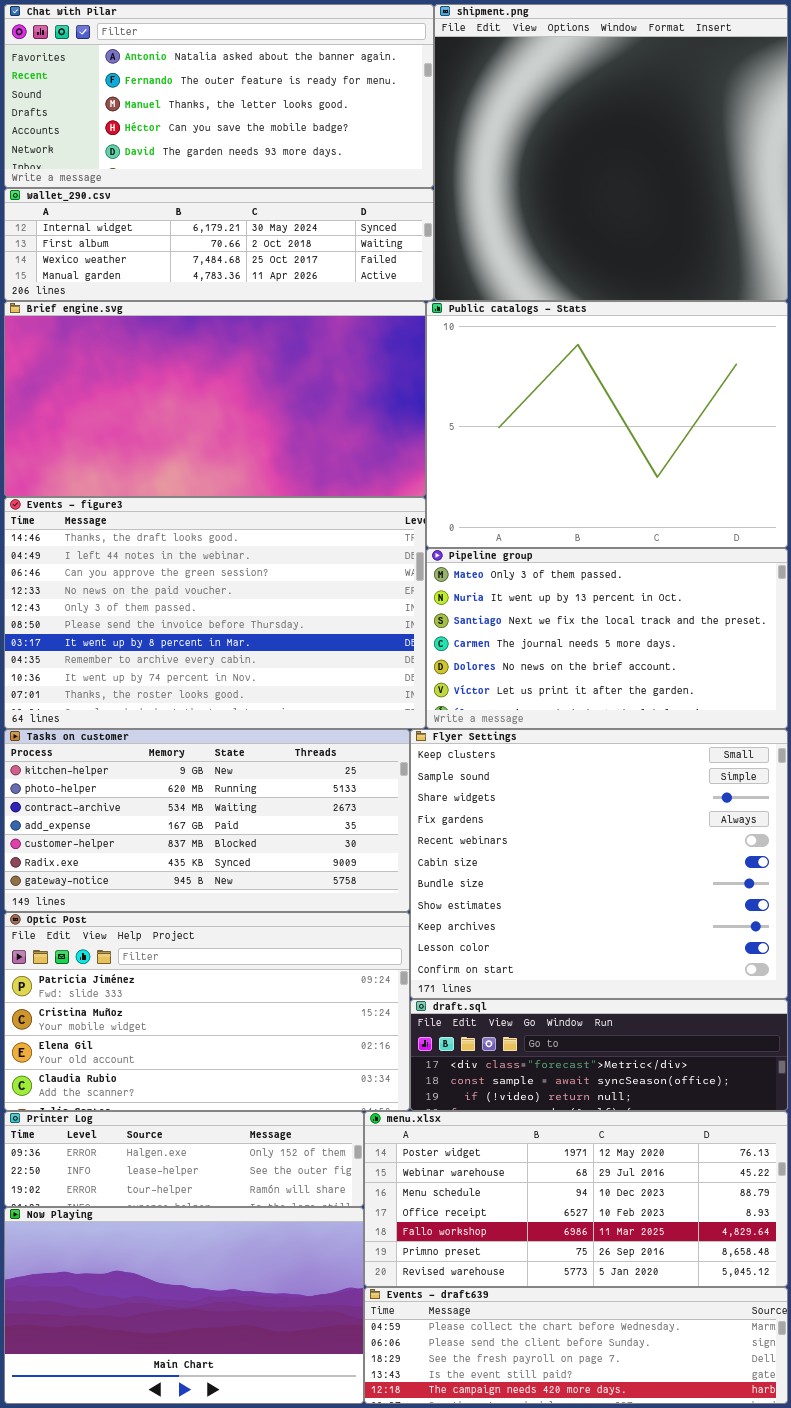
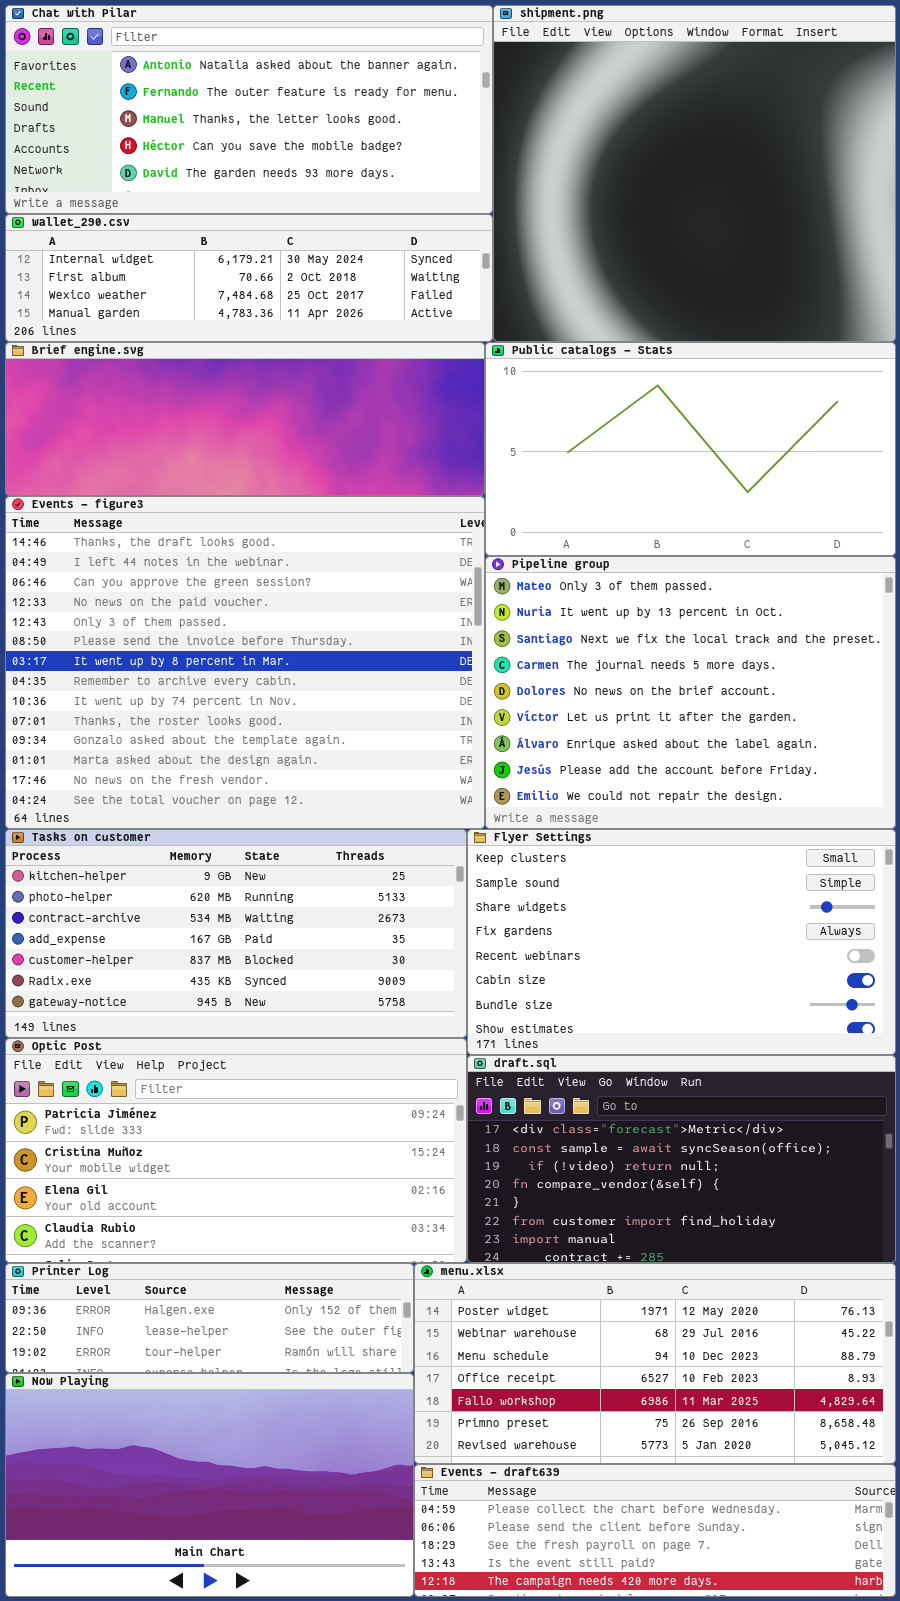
Brief engine.svg: [4,301,426,497] -> [5,342,485,496], resized
Public catalogs - Stats: [426,301,788,548] -> [485,342,896,556], resized
Events - figure3: [4,497,426,729] -> [5,496,485,829], resized
Pipeline group: [426,548,788,729] -> [485,556,896,829], resized
Flyer Settings: [410,729,788,999] -> [467,829,896,1055], resized
draft.sql: [410,999,788,1111] -> [467,1055,896,1263], resized

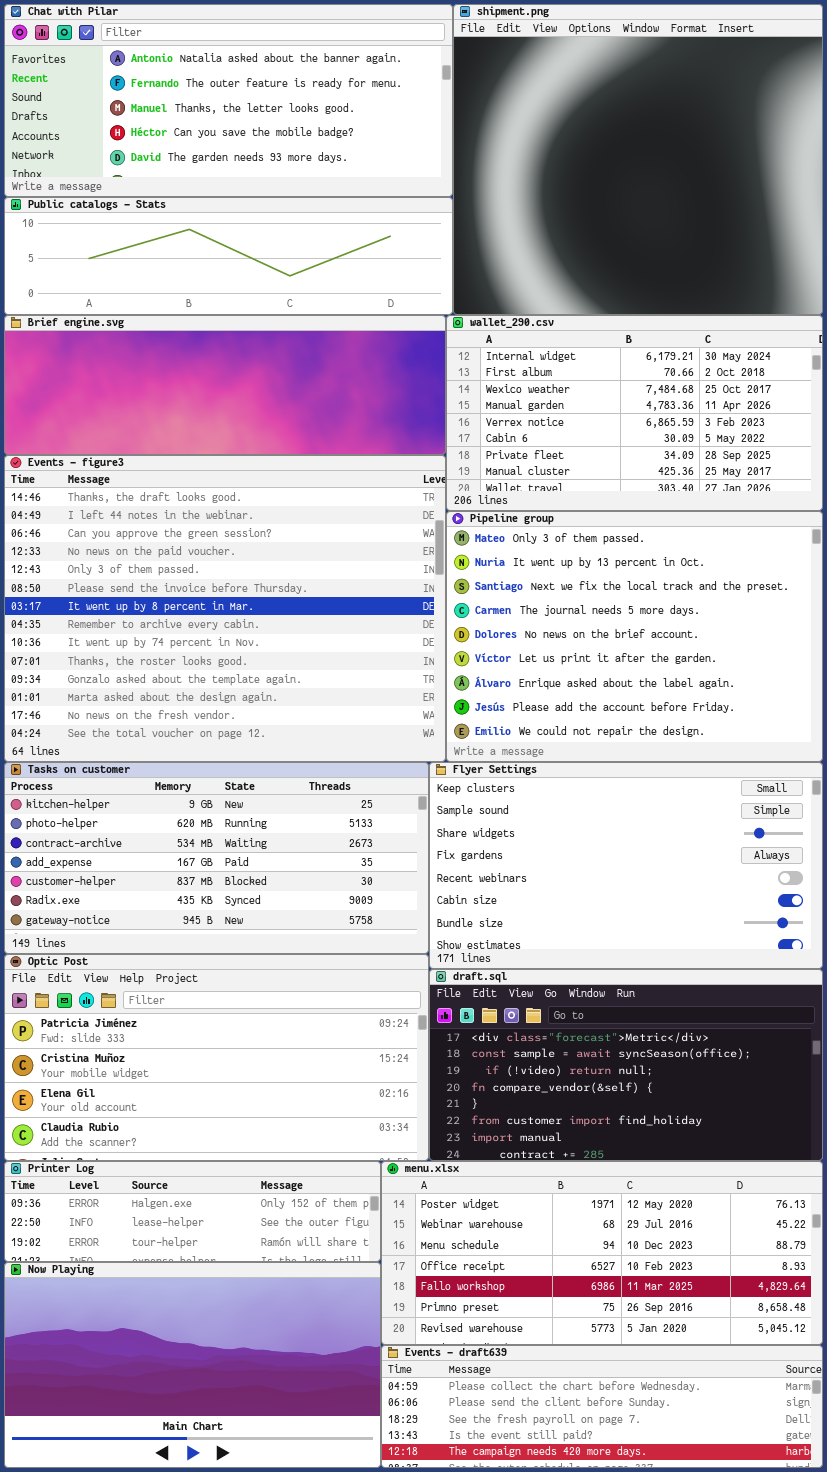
wallet_290.csv: [5,214,493,342] -> [446,315,823,511], moved, resized
Public catalogs - Stats: [485,342,896,556] -> [4,197,453,315], moved, resized

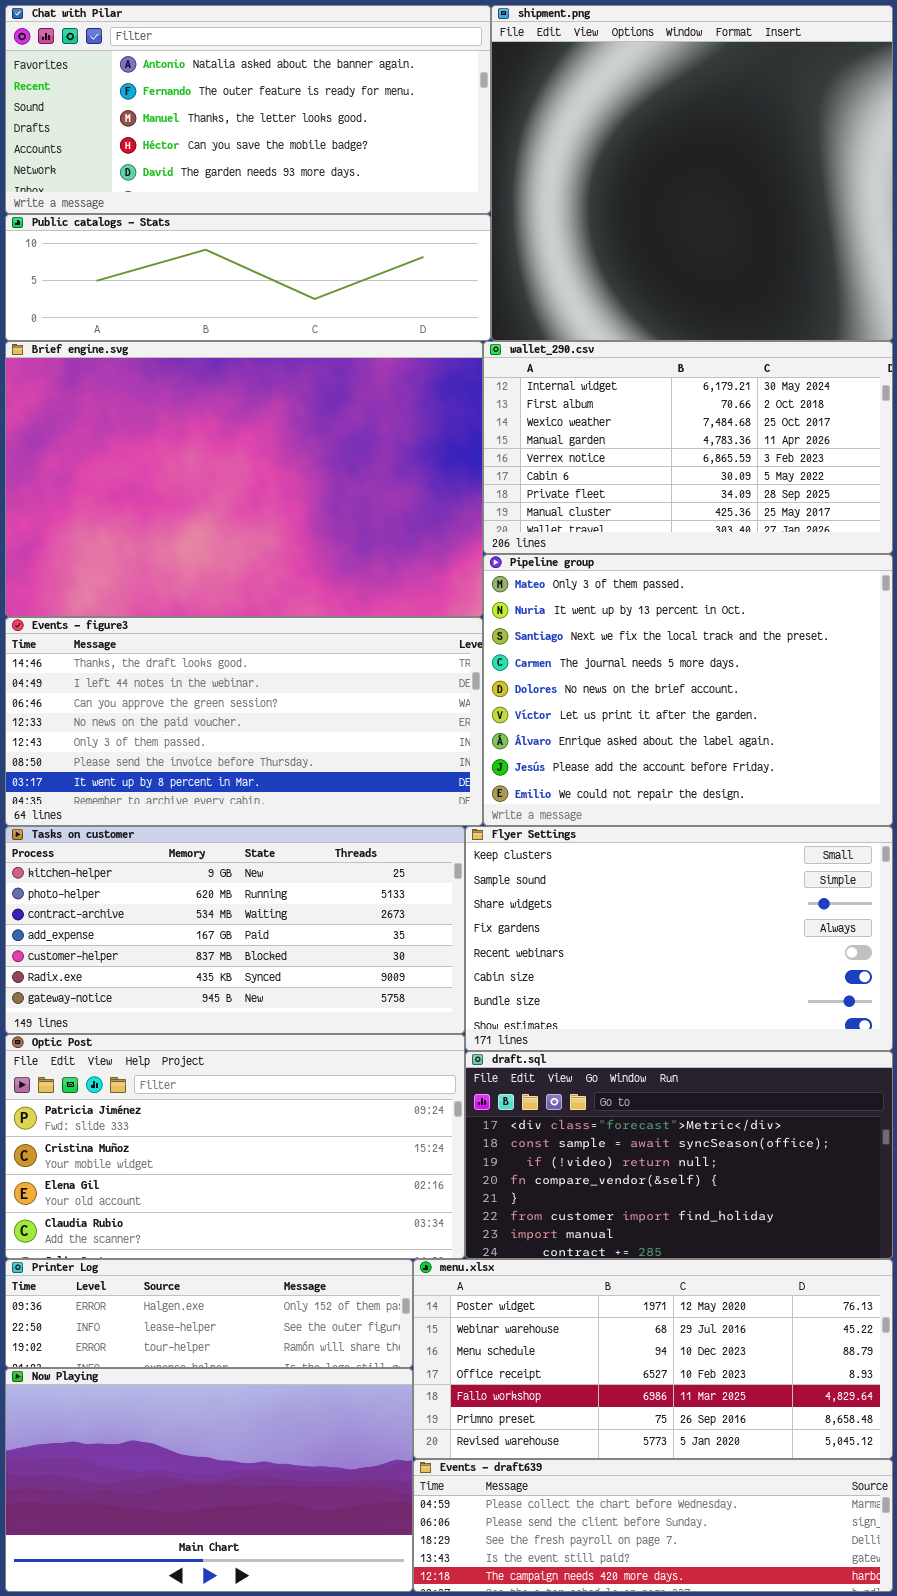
Brief engine.svg: [4,315,446,455] -> [5,341,483,617], resized
Events - figure3: [4,455,446,762] -> [5,617,483,826], resized

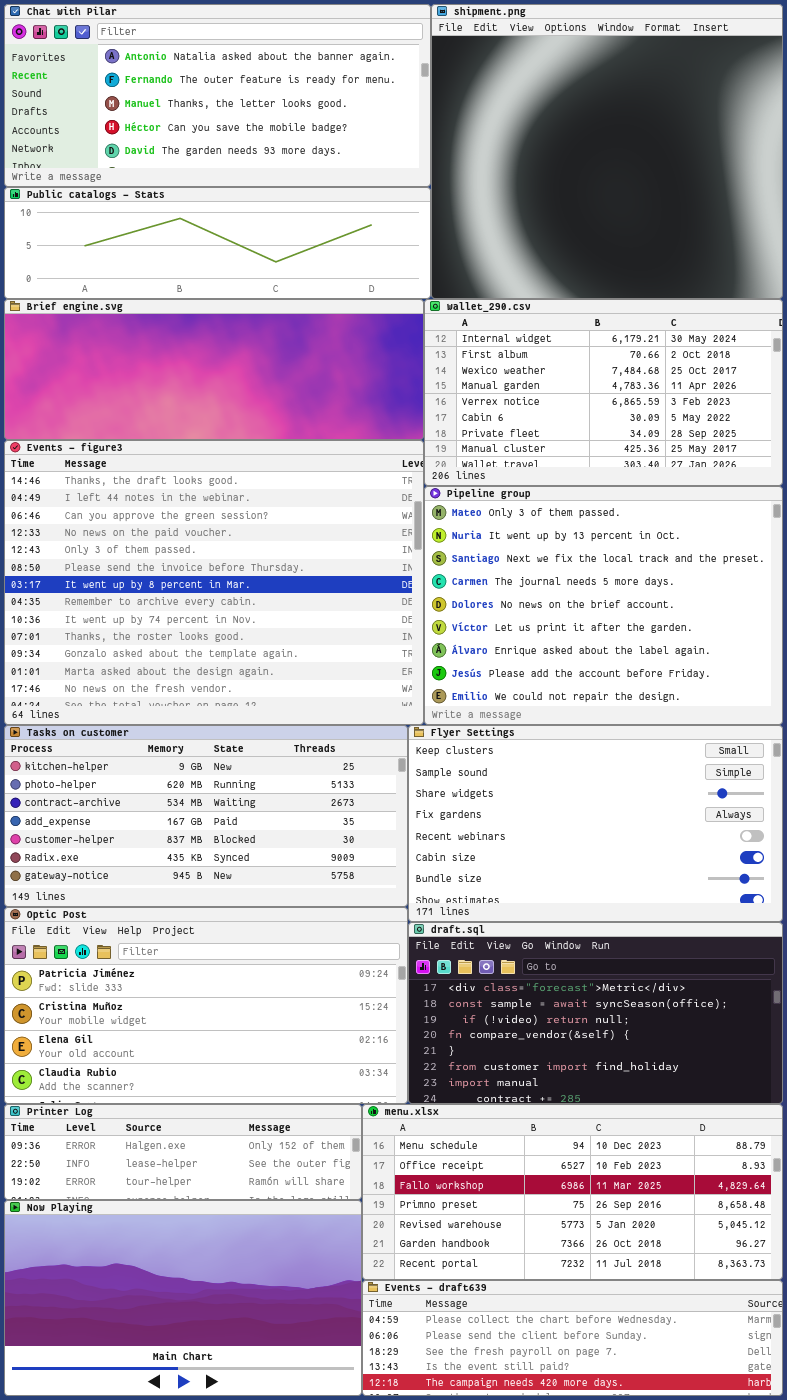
Brief engine.svg: [5,341,483,617] -> [4,299,424,440], resized
Events - figure3: [5,617,483,826] -> [4,440,424,725], resized
menu.xlsx: [413,1259,893,1459] -> [362,1104,783,1280], scrolled down 2 rows

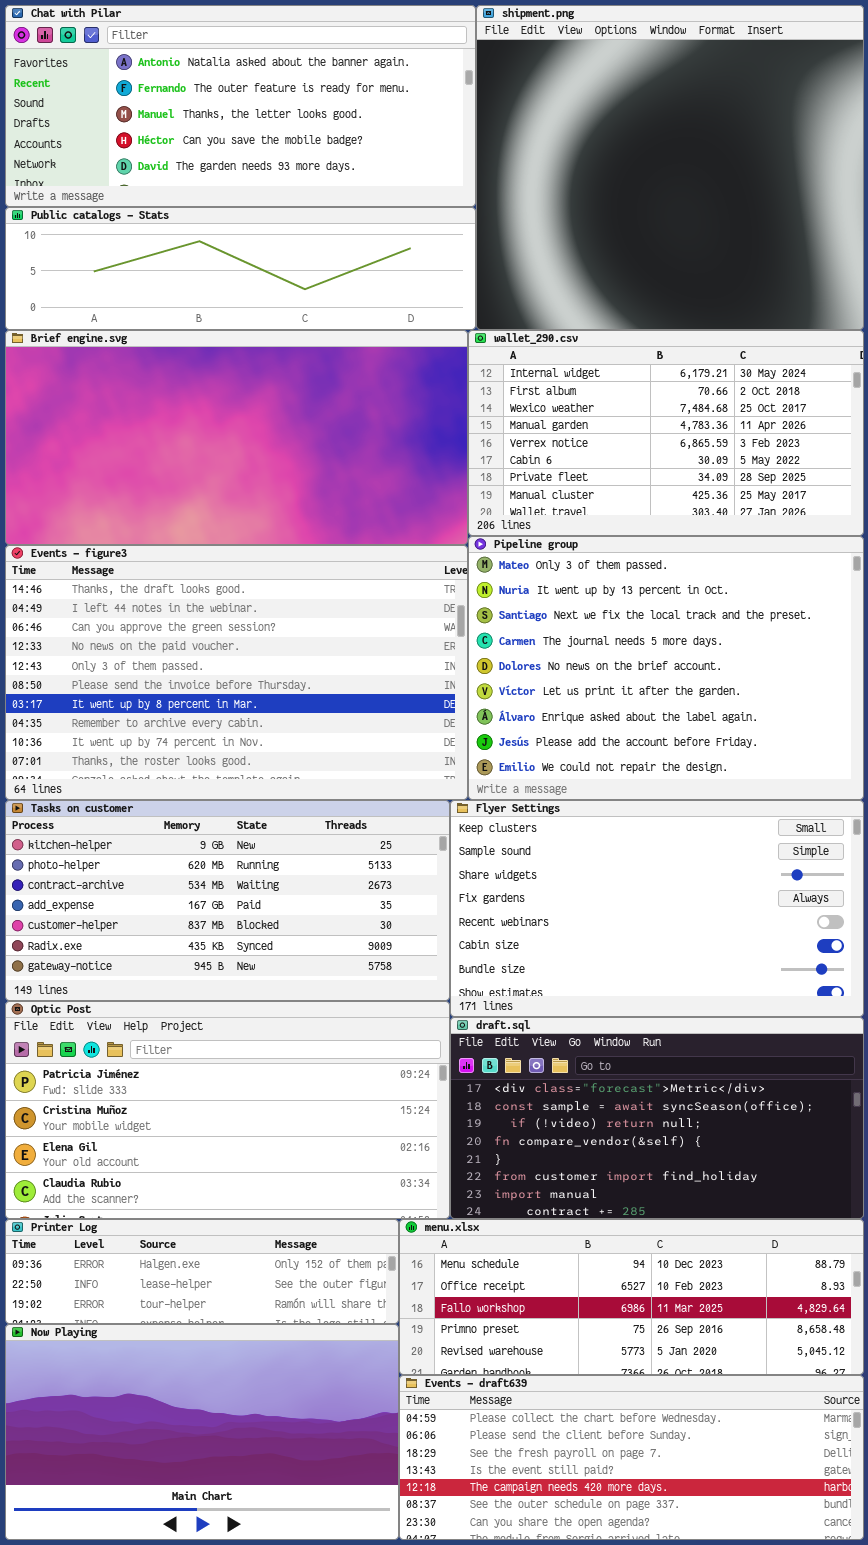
Brief engine.svg: [4,299,424,440] -> [5,330,468,545], resized
Events - figure3: [4,440,424,725] -> [5,545,468,800], resized
menu.xlsx: [362,1104,783,1280] -> [399,1219,864,1375], resized
Events - draft639: [362,1280,783,1396] -> [399,1375,864,1540], resized

